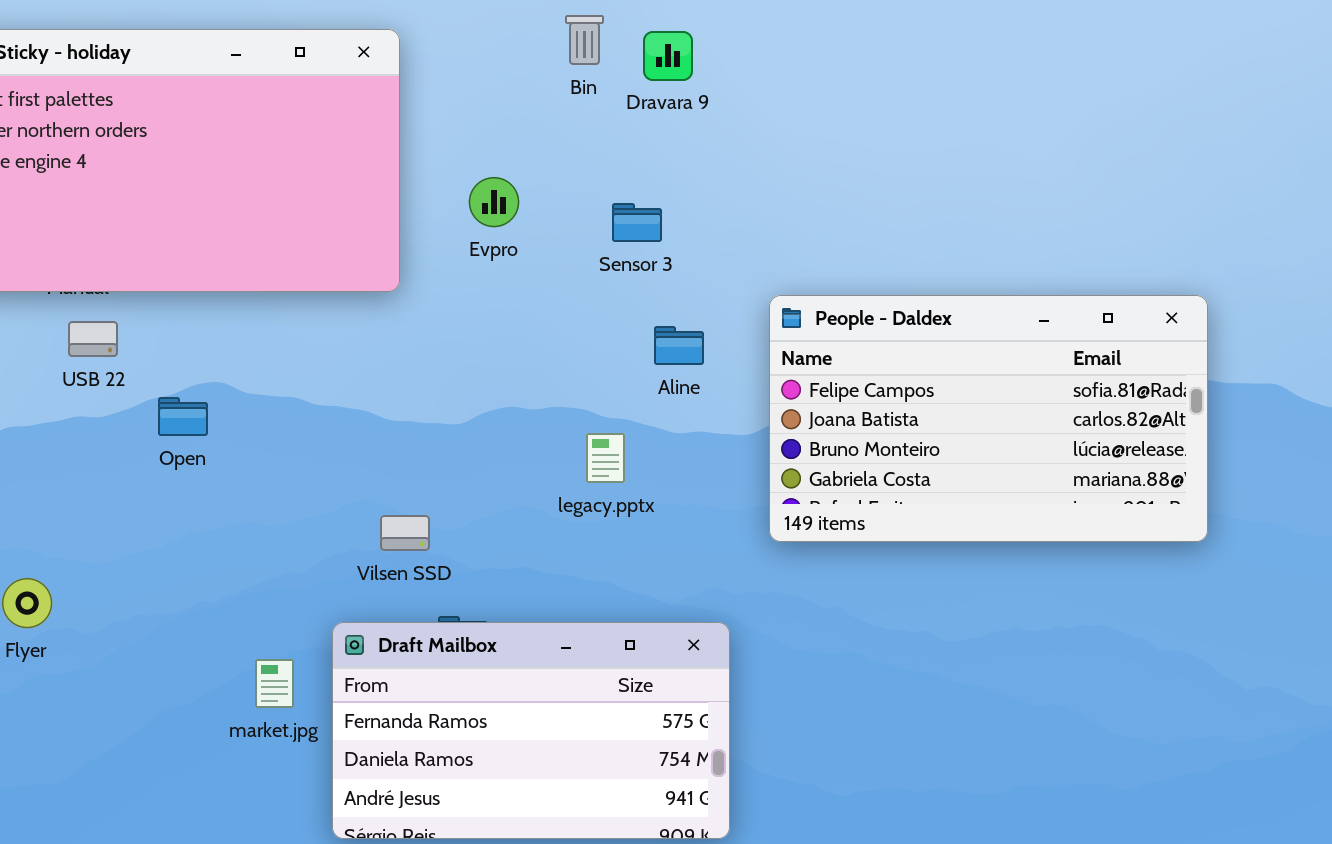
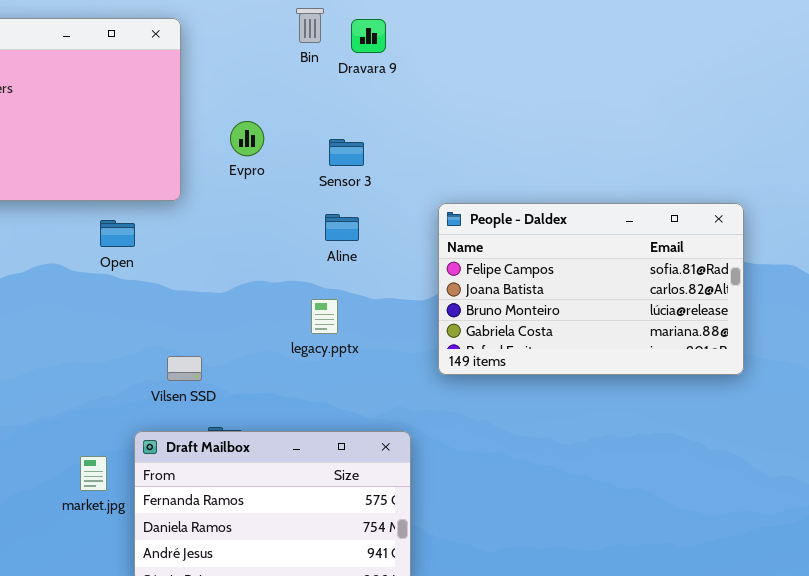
Aline: [654,326,704,365] -> [325,214,359,241], moved
Open: [158,397,208,436] -> [100,220,135,247], moved

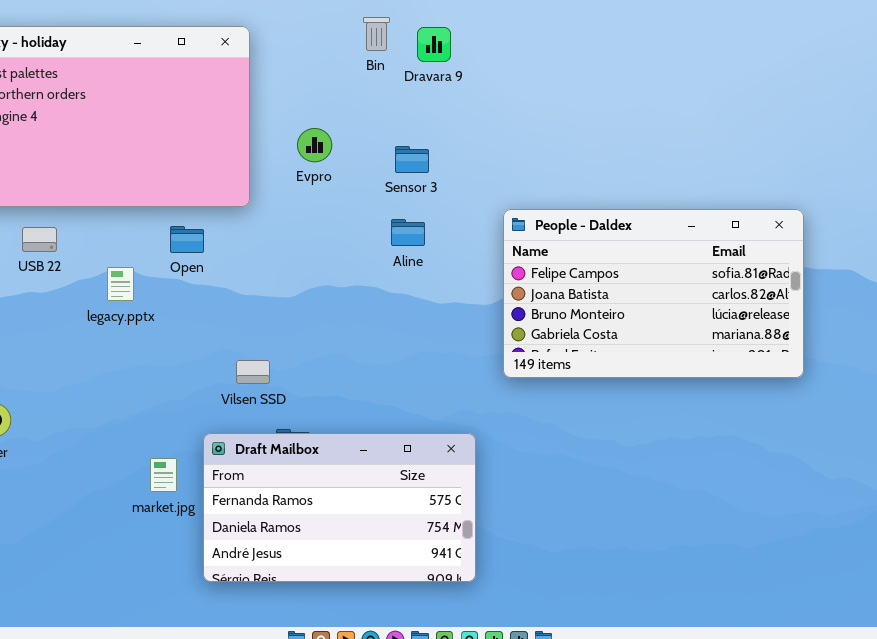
legacy.pptx: [311,299,338,334] -> [107,267,134,301], moved

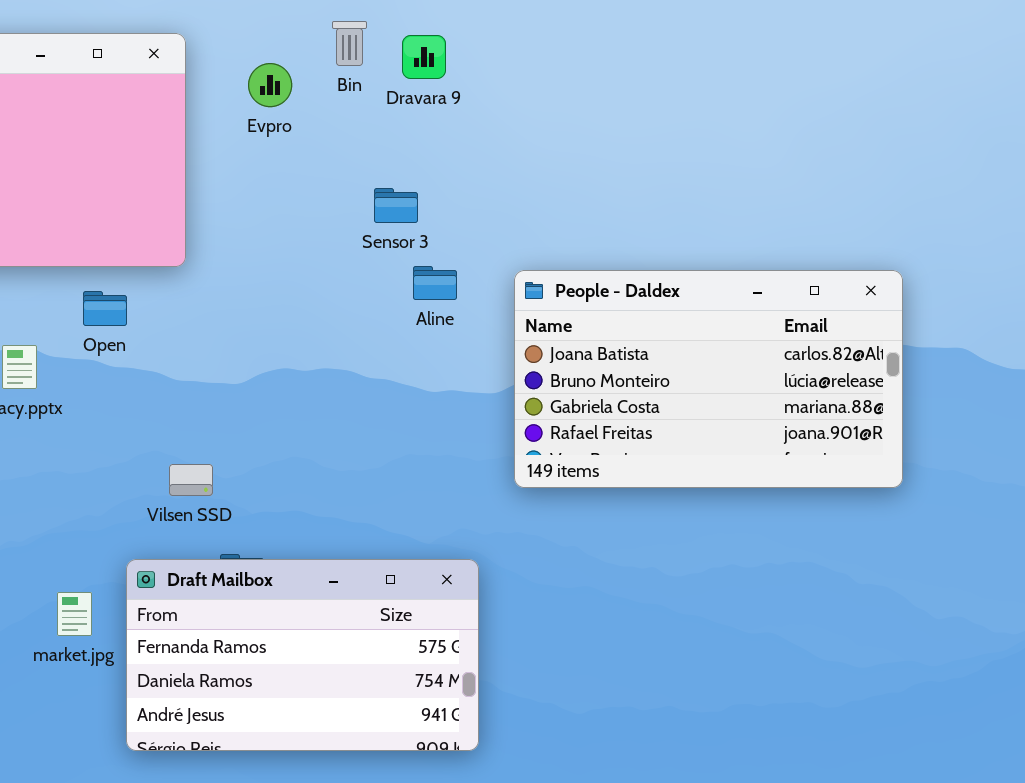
Evpro: [297,128,332,162] -> [248,63,292,107], moved
People - Daldex: [503,209,804,378] -> [514,270,903,488], scrolled down 1 row
Aline: [391,219,425,246] -> [413,266,457,300], moved

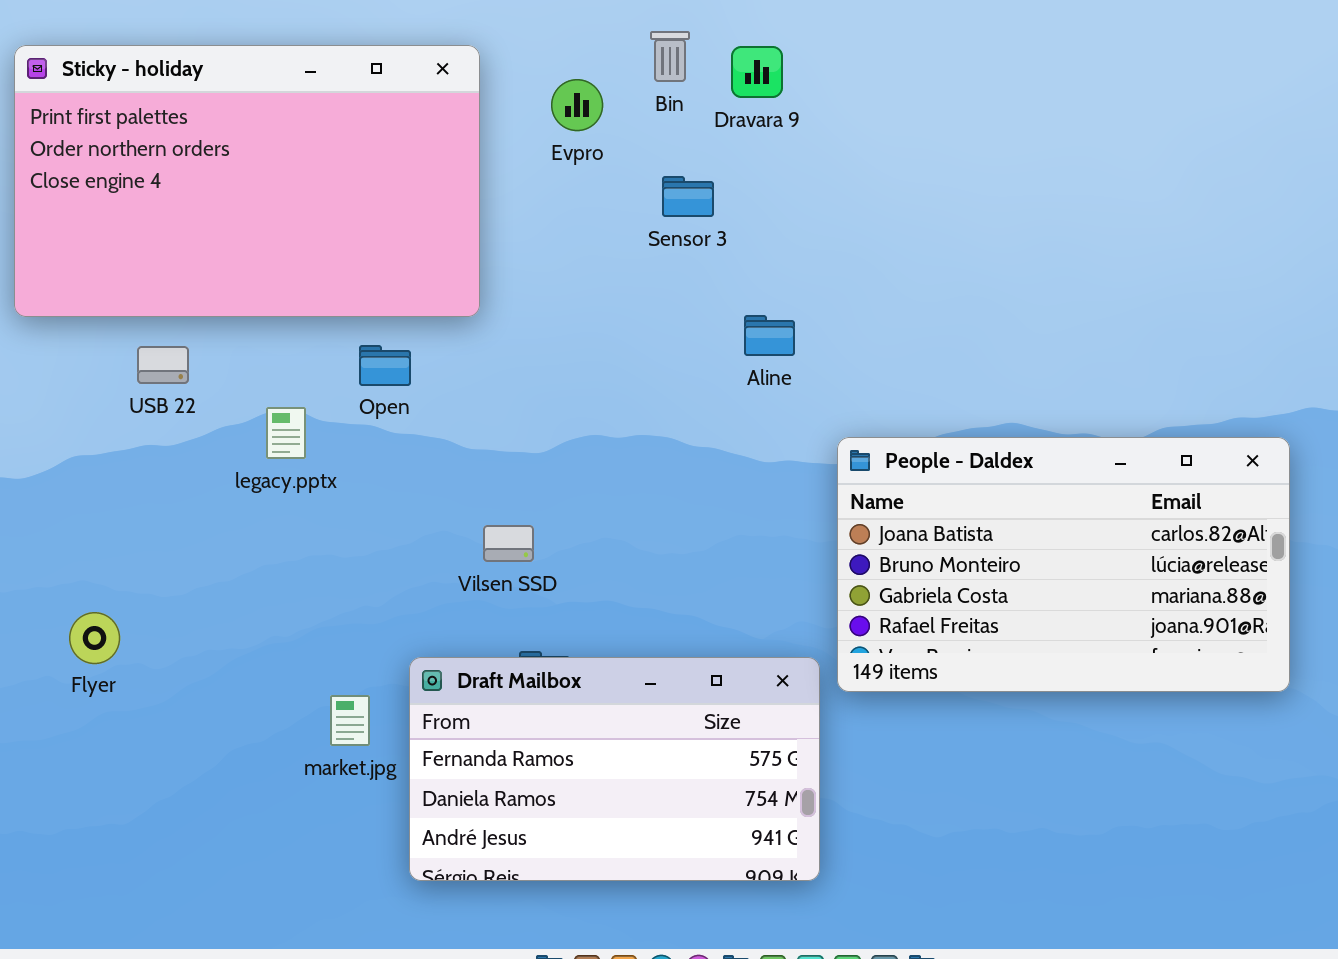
Sensor 3: [374,188,418,223] -> [662,176,714,217], moved
People - Daldex: [514,270,903,488] -> [837,437,1290,692], moved
Vilsen SSD: [169,464,213,496] -> [483,525,534,562], moved

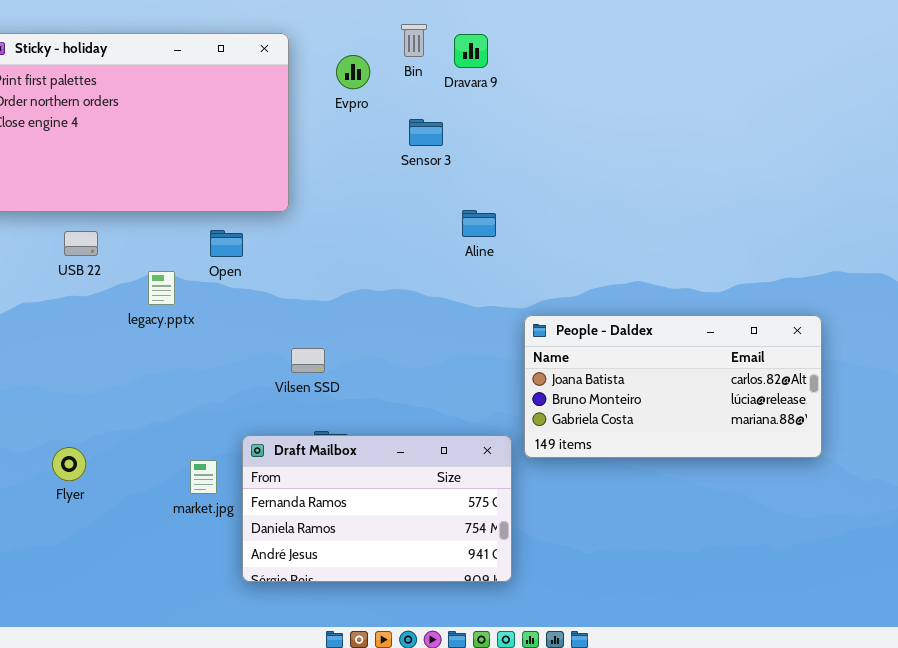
People - Daldex: [837,437,1290,692] -> [524,315,822,458], resized
Flyer: [69,612,120,664] -> [52,447,86,481], moved

